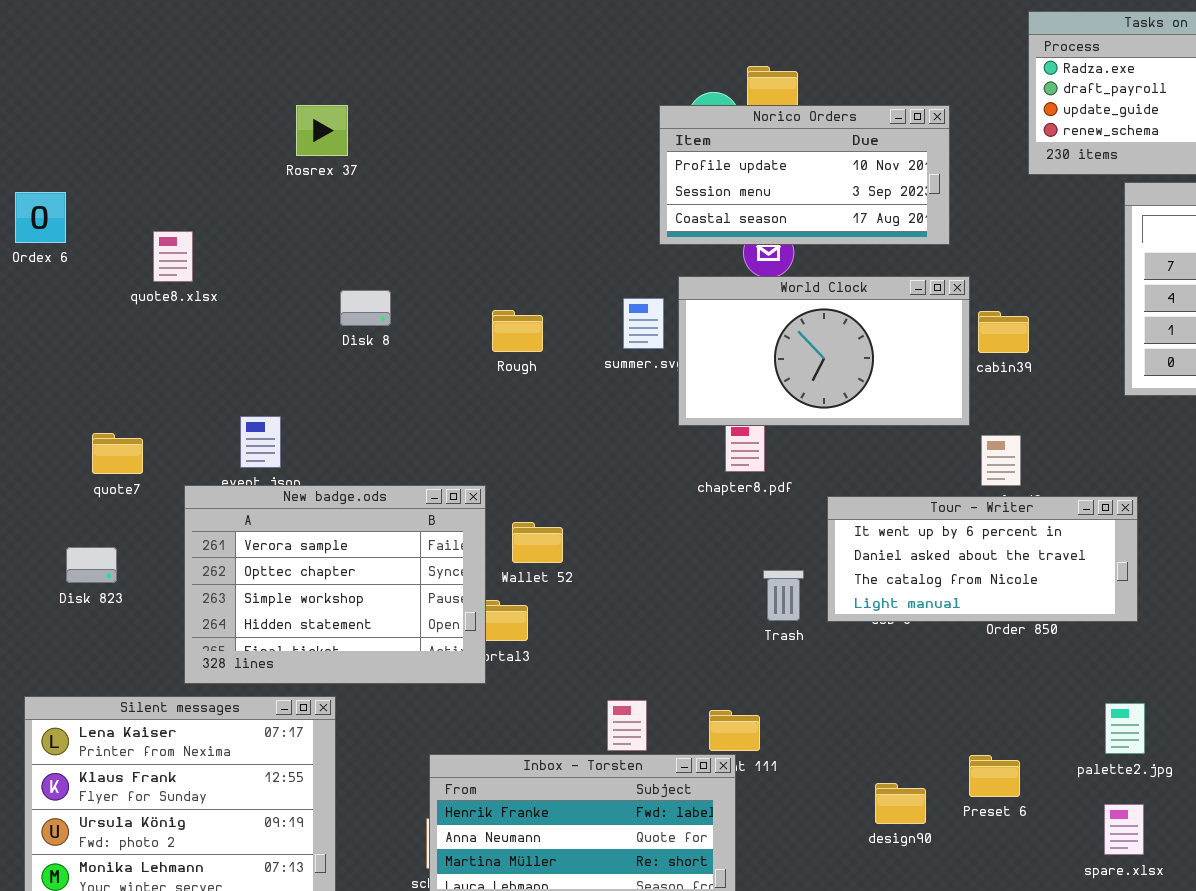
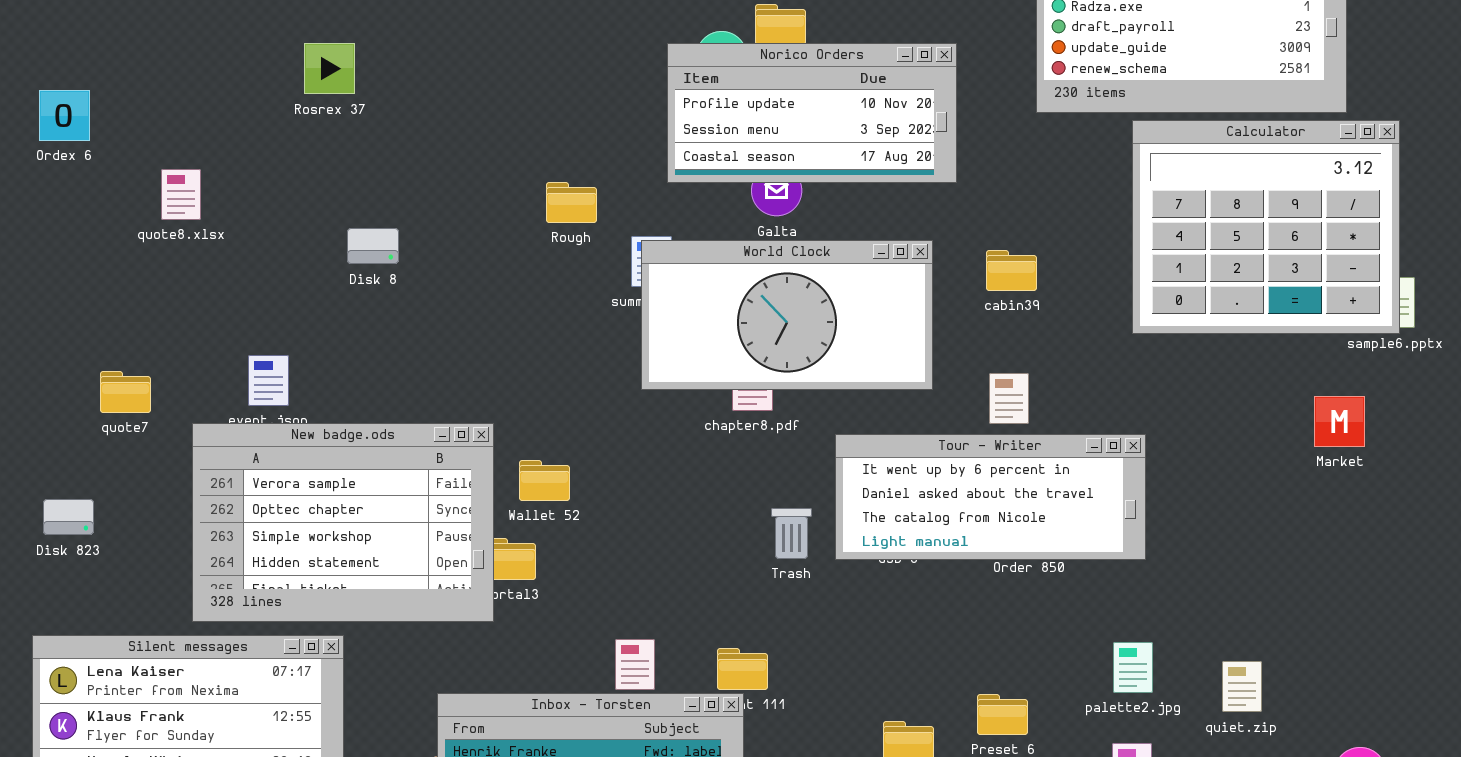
Ordex 6: [15,192,66,243] -> [39,90,90,141], moved
World Clock: [678,276,970,426] -> [641,240,933,390], moved
Rough: [492,310,543,352] -> [546,182,597,223], moved
Disk 823: [66,547,117,583] -> [43,499,94,535], moved

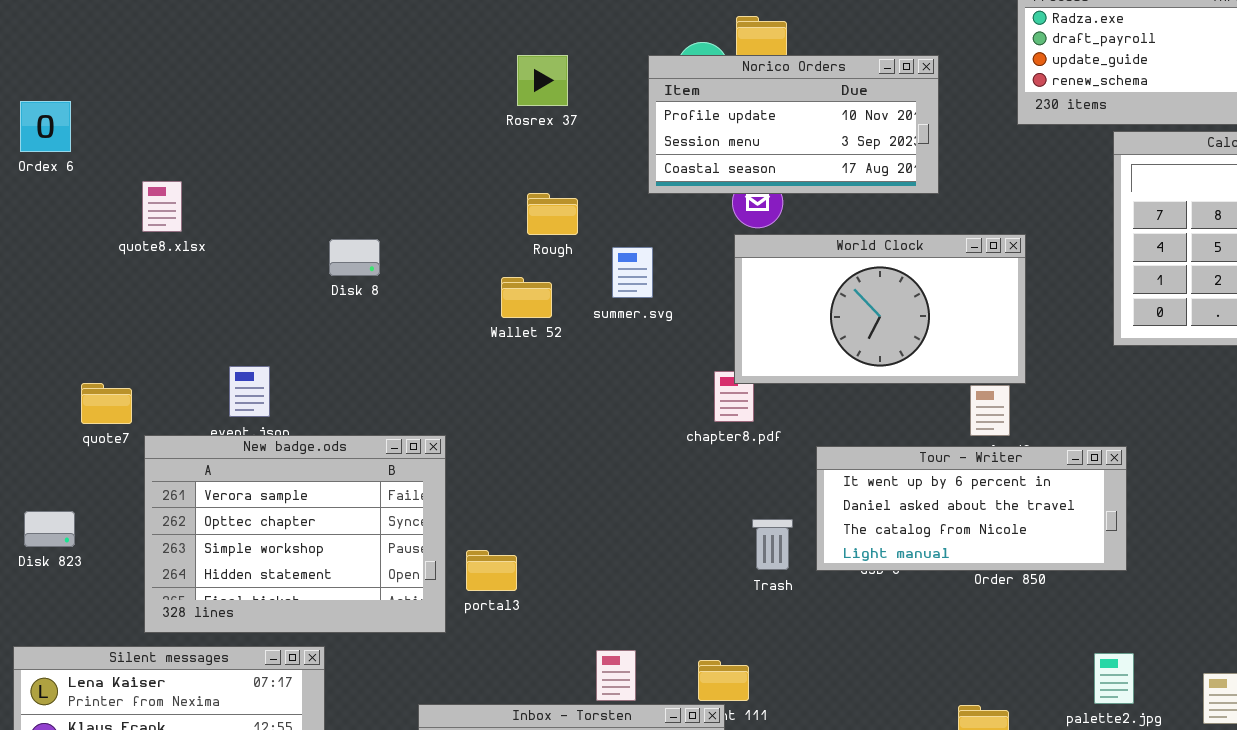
Rosrex 37: [304,43,355,94] -> [517,55,568,106], moved
World Clock: [641,240,933,390] -> [734,234,1026,384], moved
New badge.ods: [192,423,494,622] -> [144,435,446,633], moved
Wallet 52: [519,460,570,501] -> [501,277,552,318], moved

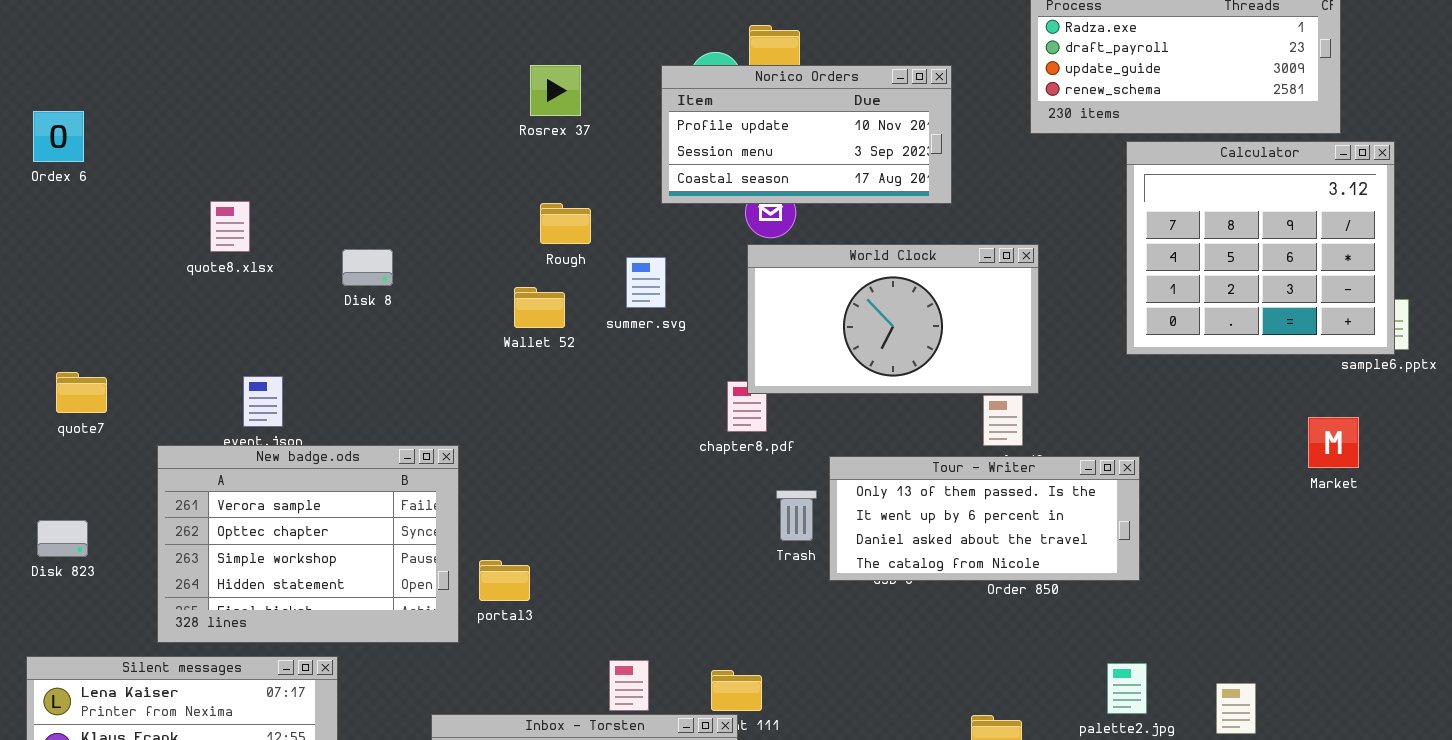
quote8.xlsx: [142,181,182,232] -> [210,201,250,252], moved
quote7: [81,383,132,424] -> [56,372,107,413], moved
Tour - Writer: [816,446,1127,571] -> [829,456,1140,581], scrolled up 1 row
Trash: [752,519,793,570] -> [776,490,817,541], moved

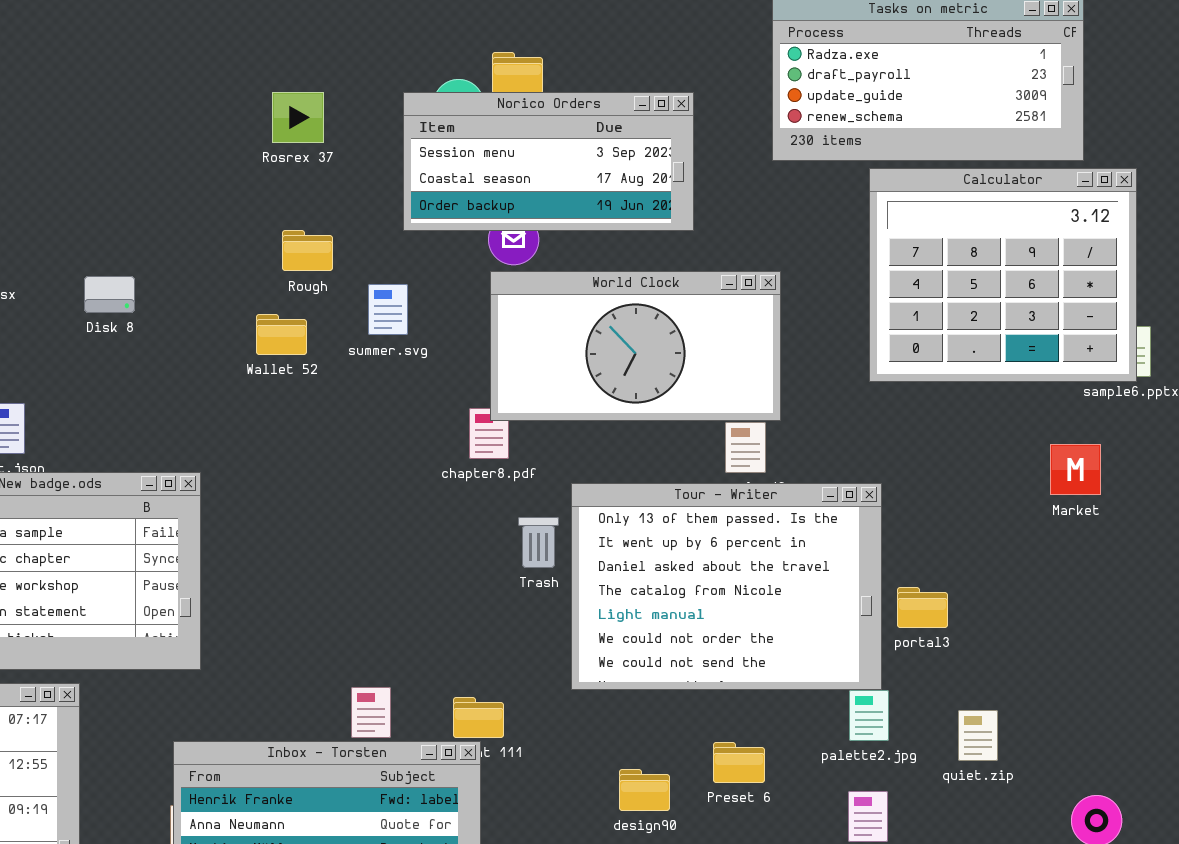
Norico Orders: [661,65,952,204] -> [403,92,694,231], scrolled down 1 row
Tour - Writer: [829,456,1140,581] -> [571,483,882,690], resized
portal3: [479,560,530,601] -> [897,587,948,628], moved

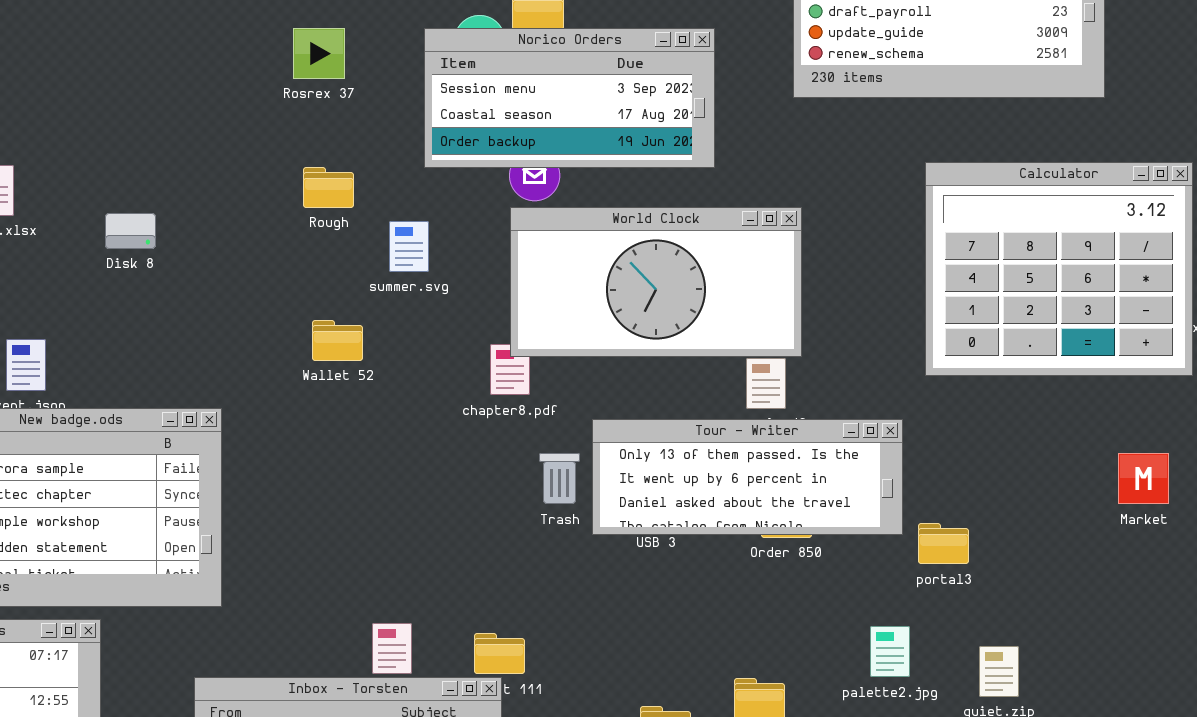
Calculator: [869,168,1137,382] -> [925,162,1193,376], moved
Wallet 52: [256,314,307,355] -> [312,320,363,361], moved
Market: [1050,444,1101,495] -> [1118,453,1169,504], moved
Tour - Writer: [571,483,882,690] -> [592,419,903,535], resized

